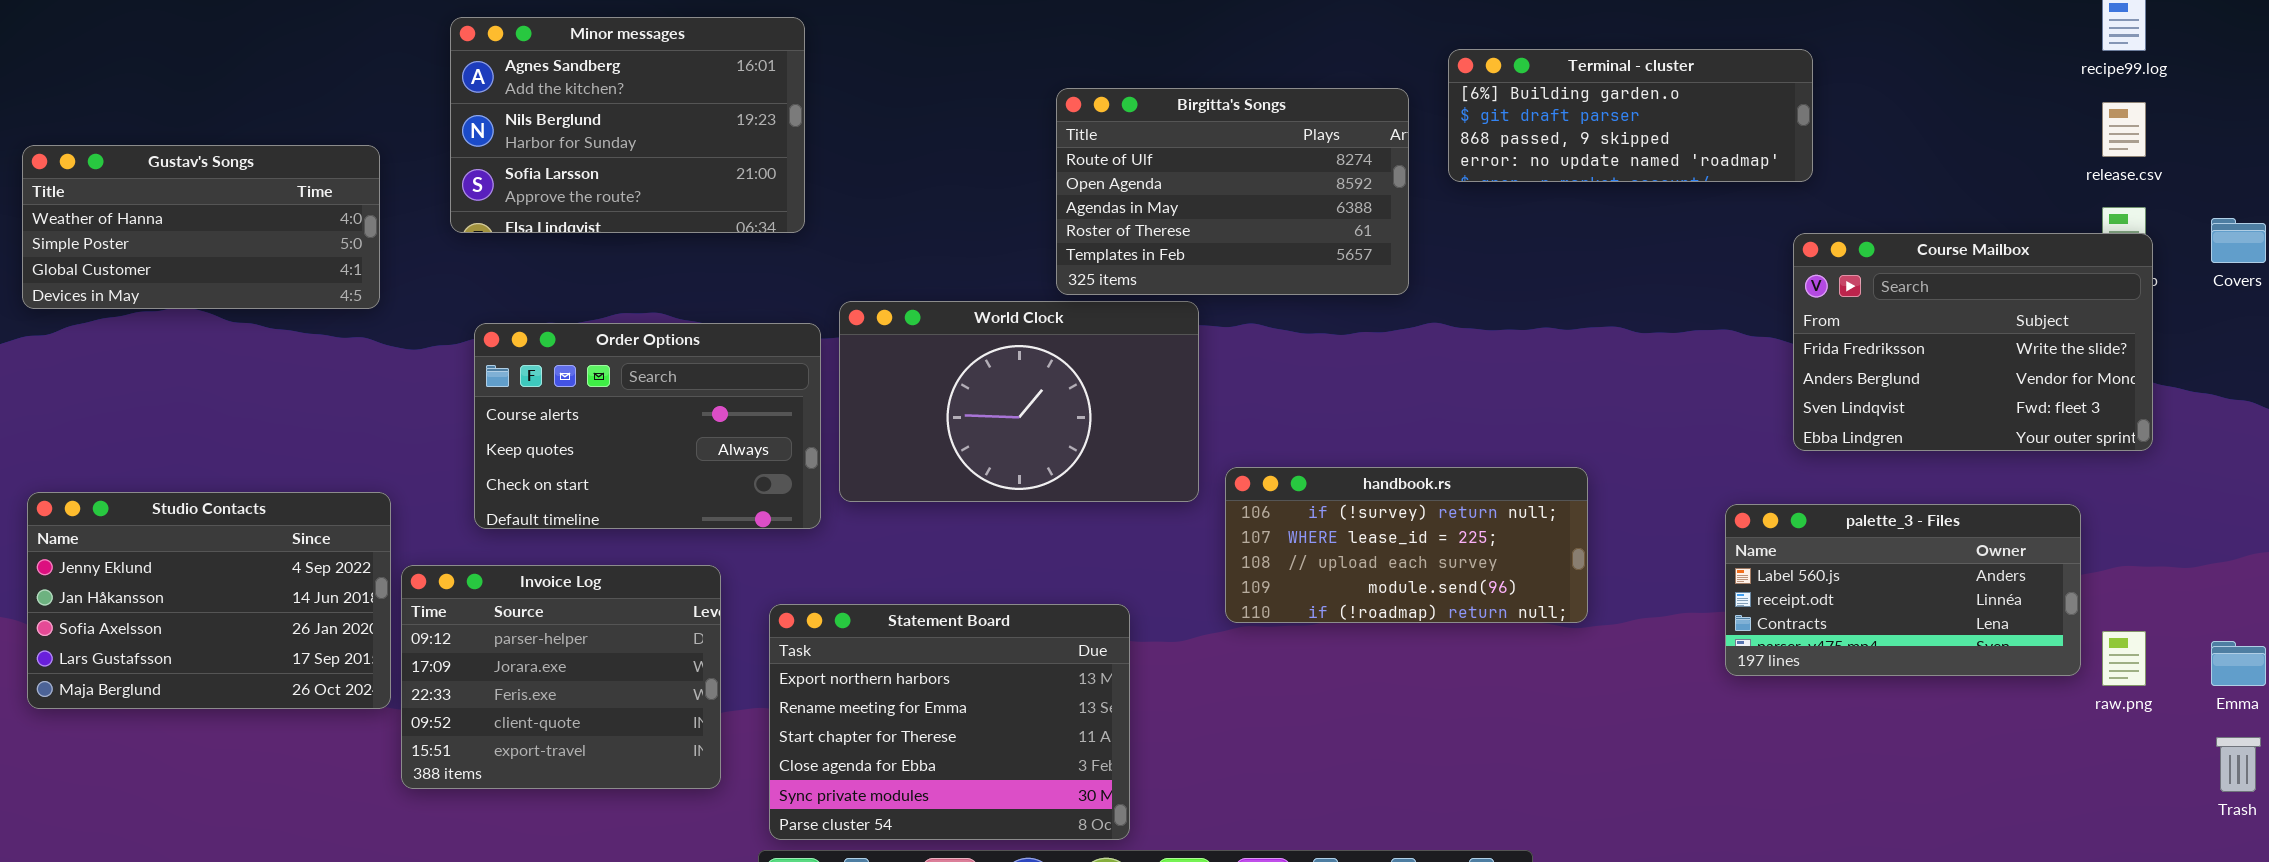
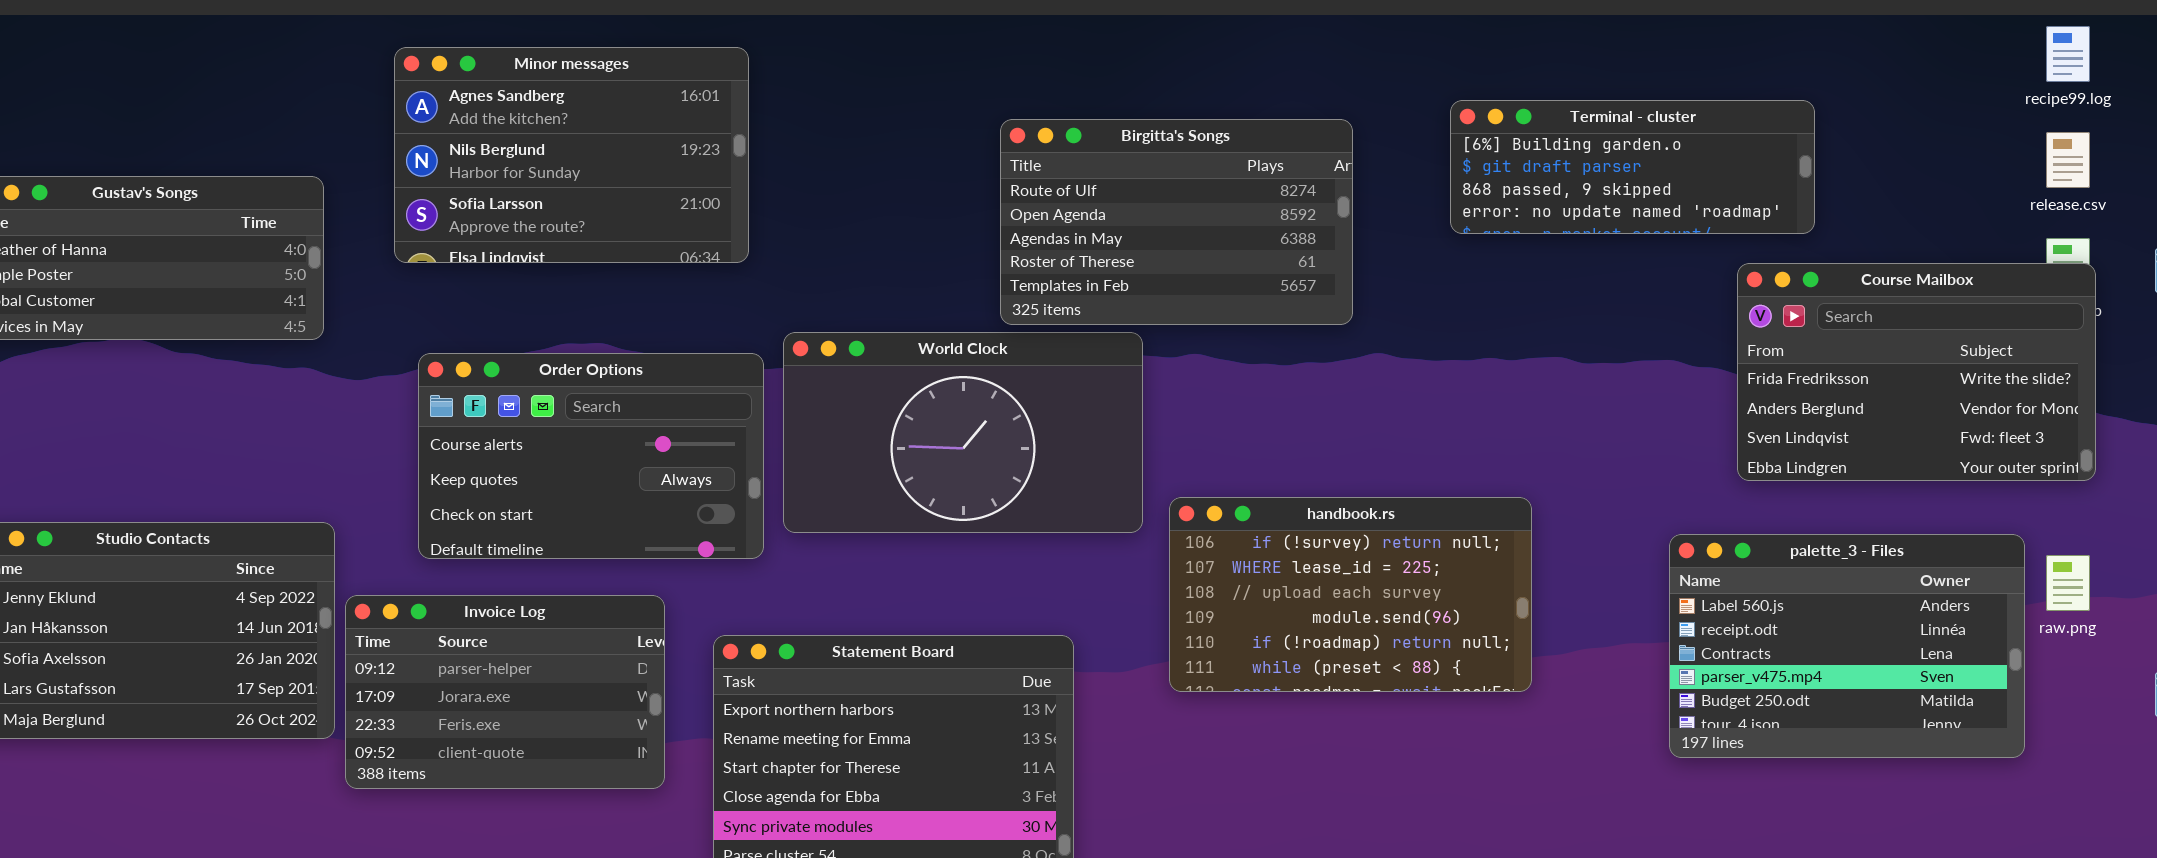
Terminal - cluster: [1448,49,1813,182] -> [1450,100,1815,234], moved
handbook.rs: [1225,467,1588,623] -> [1169,497,1532,692], resized
palette_3 - Files: [1725,504,2081,676] -> [1669,534,2025,758], resized
Invoice Log: [401,565,721,789] -> [345,595,665,789], resized
raw.png: [2102,631,2146,686] -> [2046,555,2090,611], moved

